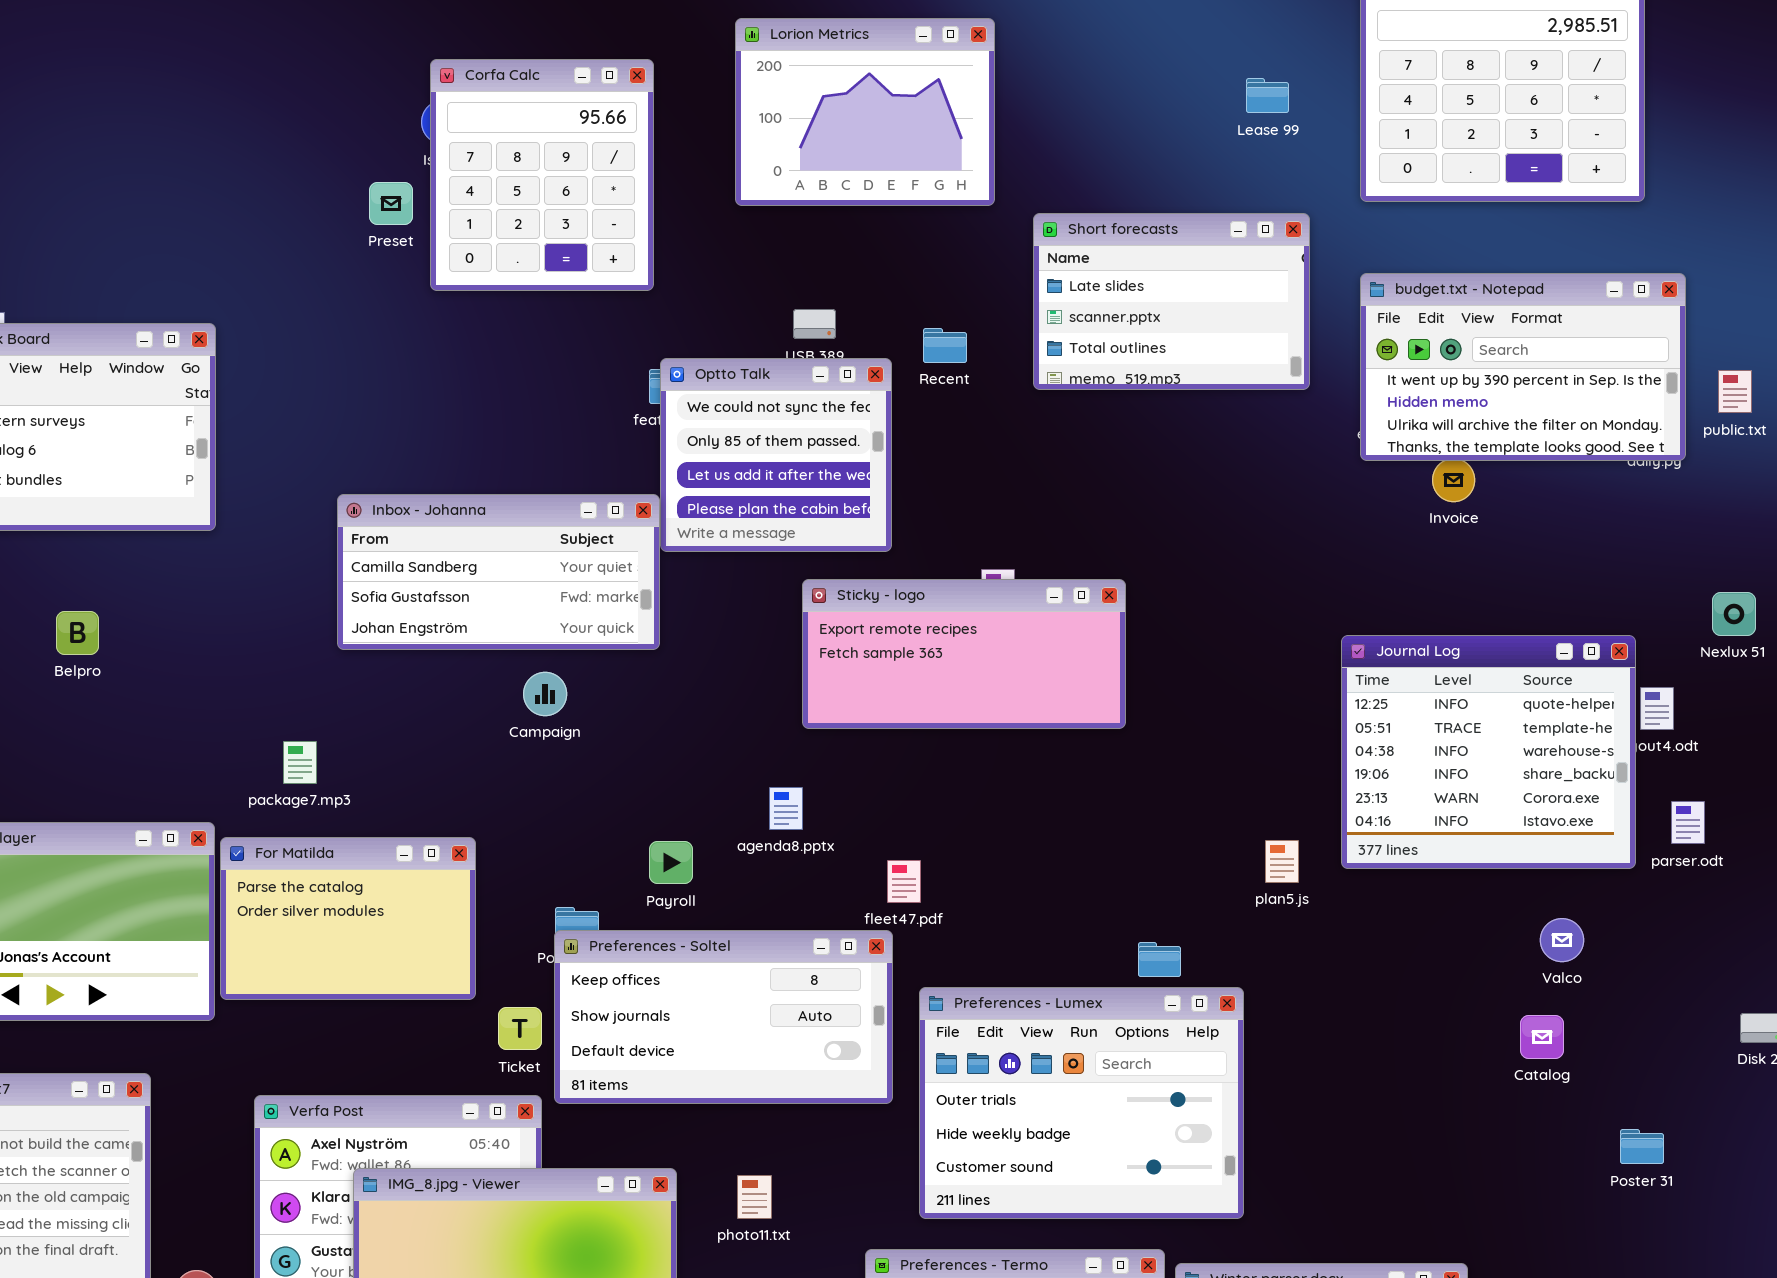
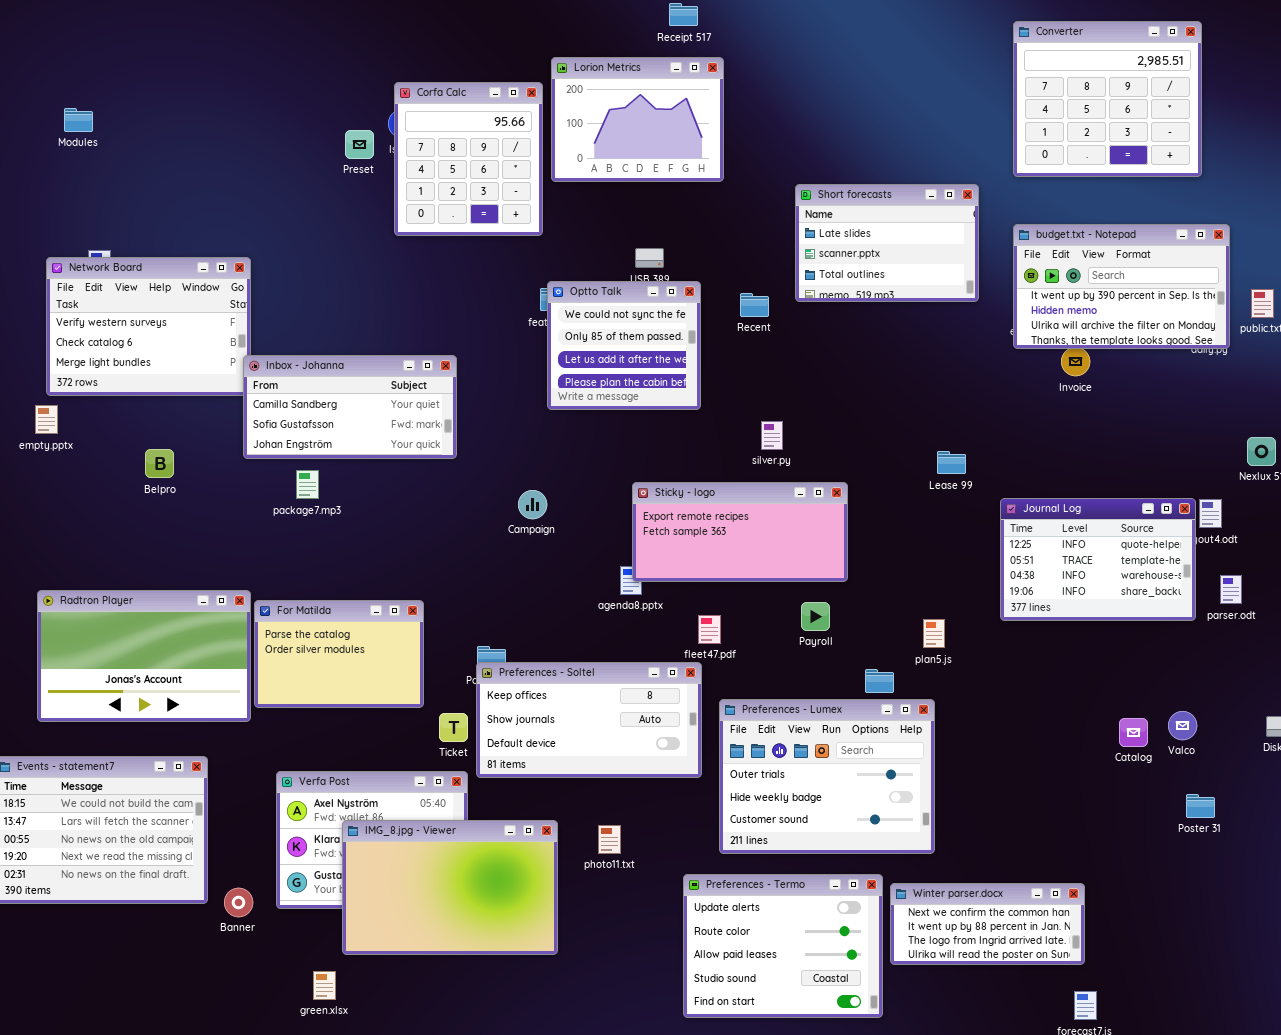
Lorion Metrics: [735,18,995,206] -> [551,57,724,182], moved
Lease 99: [1246,78,1289,113] -> [937,451,966,474], moved
Preset: [369,182,413,225] -> [345,130,374,159], moved
Recent: [923,328,967,363] -> [740,293,769,317], moved
Inbox - Johanna: [337,494,660,650] -> [243,355,457,459], moved
Sticky - logo: [802,579,1126,729] -> [632,482,848,582], moved
Journal Log: [1341,635,1636,869] -> [1000,498,1196,621], resized
Campaign: [523,672,567,716] -> [518,490,547,519], moved
package7.mp3: [283,741,317,784] -> [296,470,319,499], moved
plan5.js: [1265,840,1299,883] -> [923,619,945,648], moved
Payroll: [649,841,693,884] -> [801,602,830,631], moved
Valco: [1540,918,1584,962] -> [1168,711,1197,740], moved

